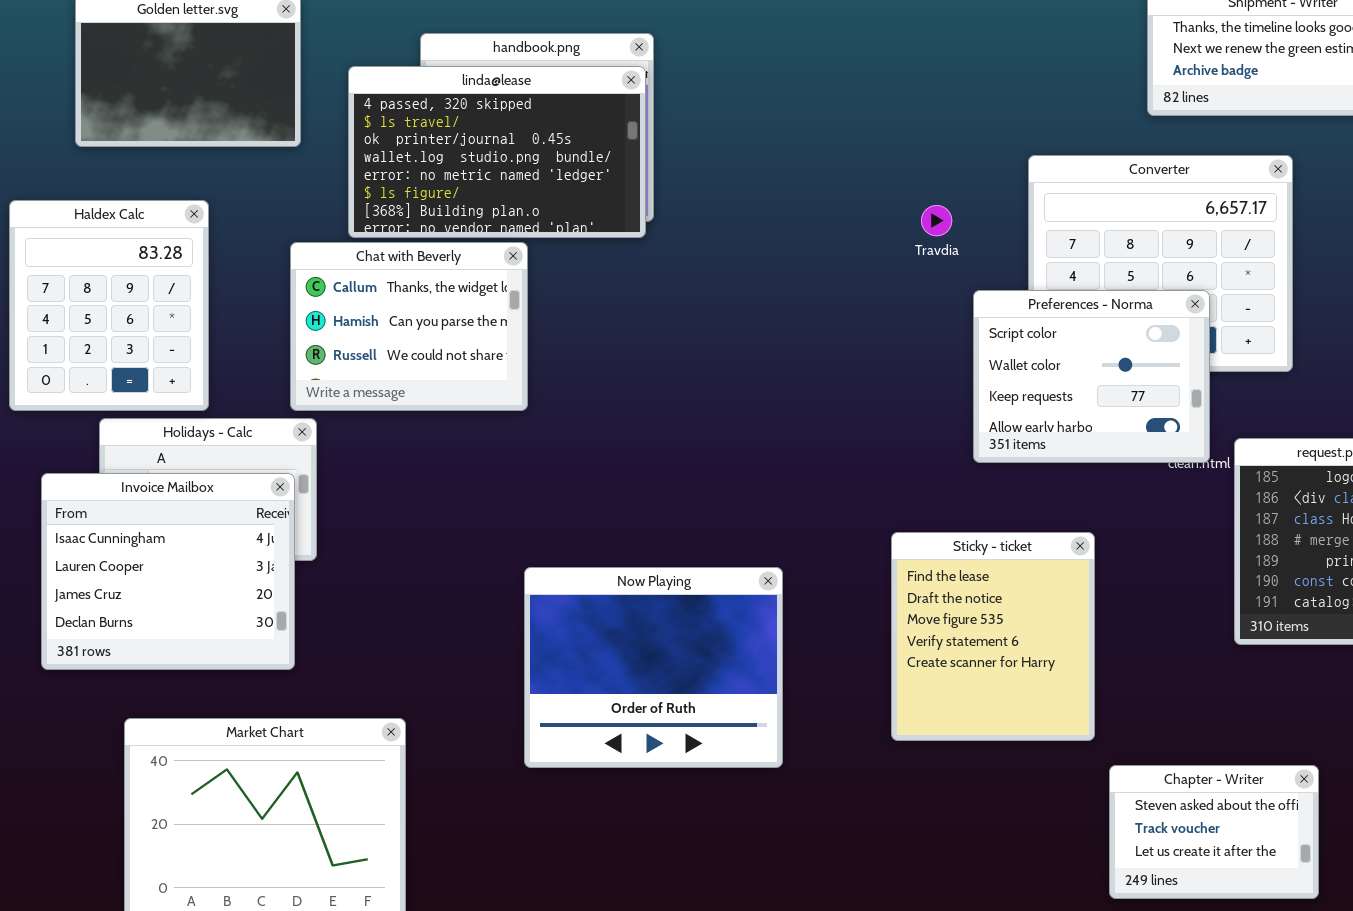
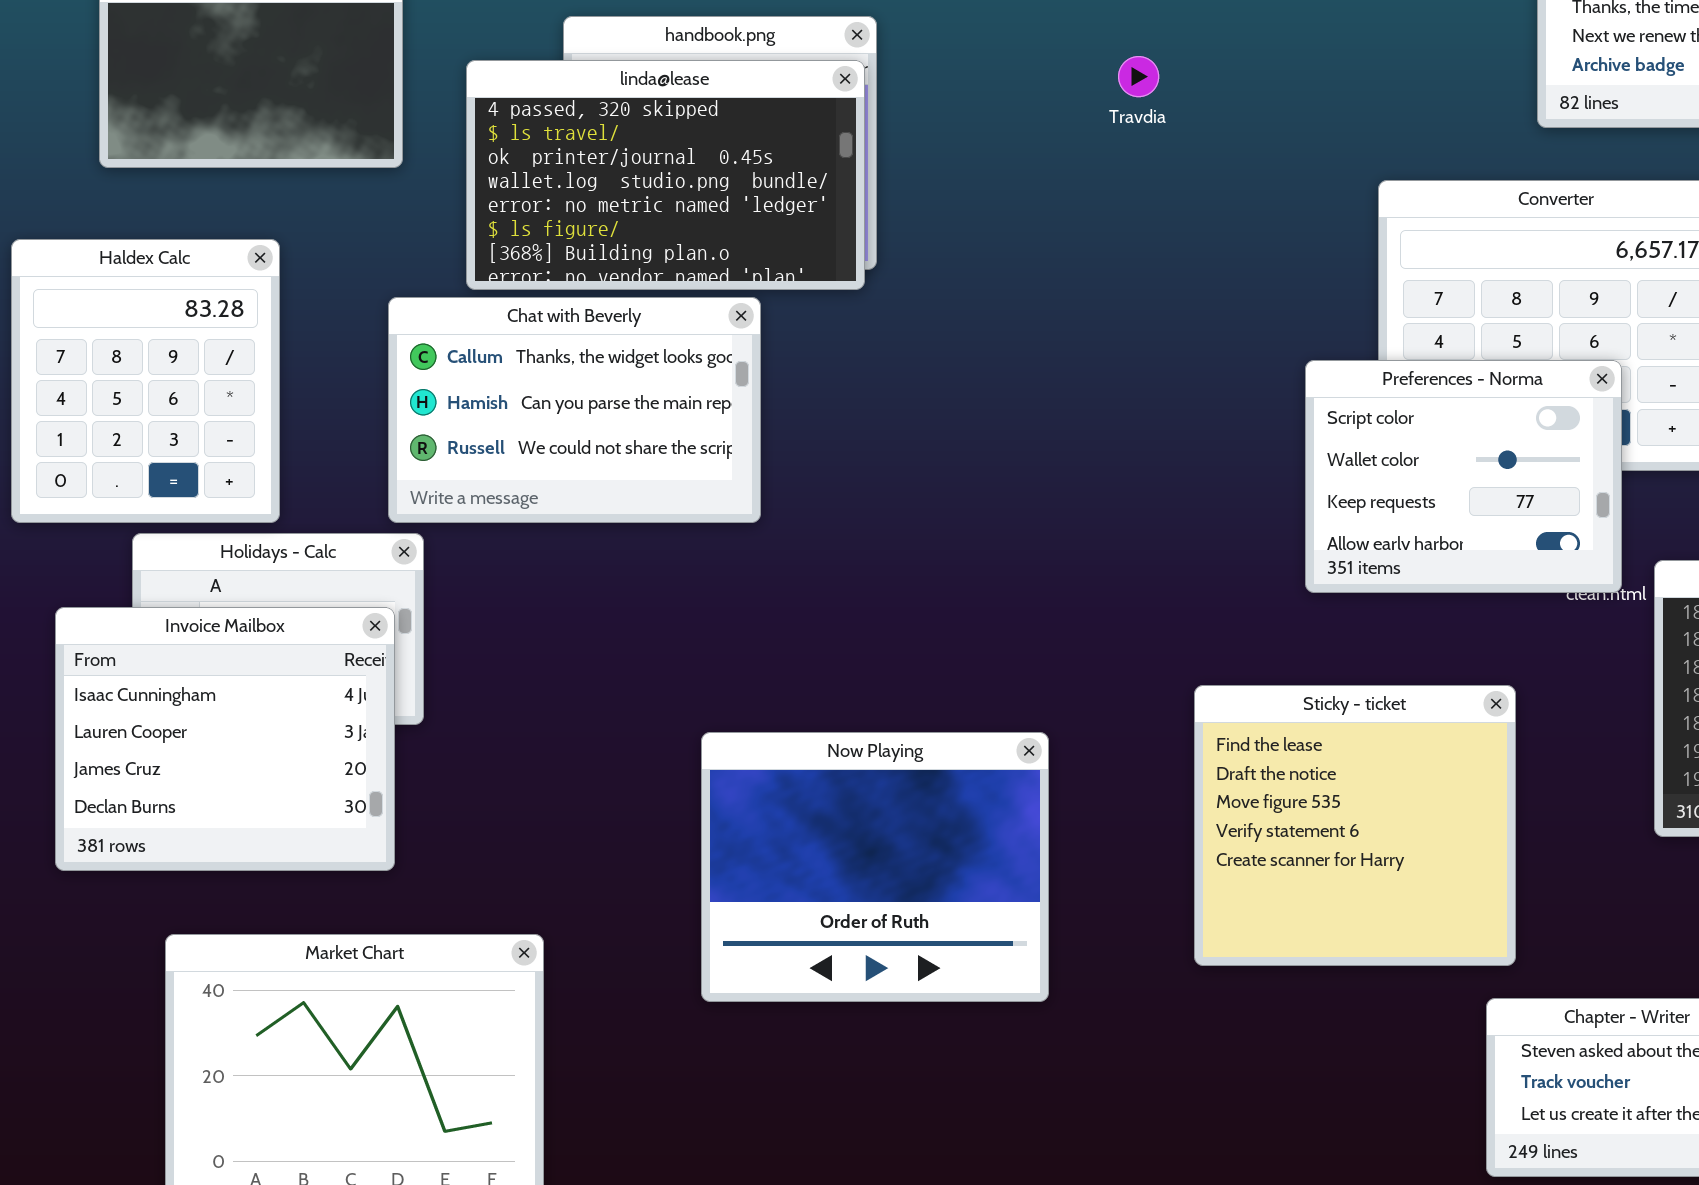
Travdia: [921,205,952,236] -> [1118,56,1159,97], moved
Chat with Beverly: [290,242,528,411] -> [388,297,761,523], resized
Sticky - ticket: [891,532,1095,741] -> [1194,685,1516,966], resized

